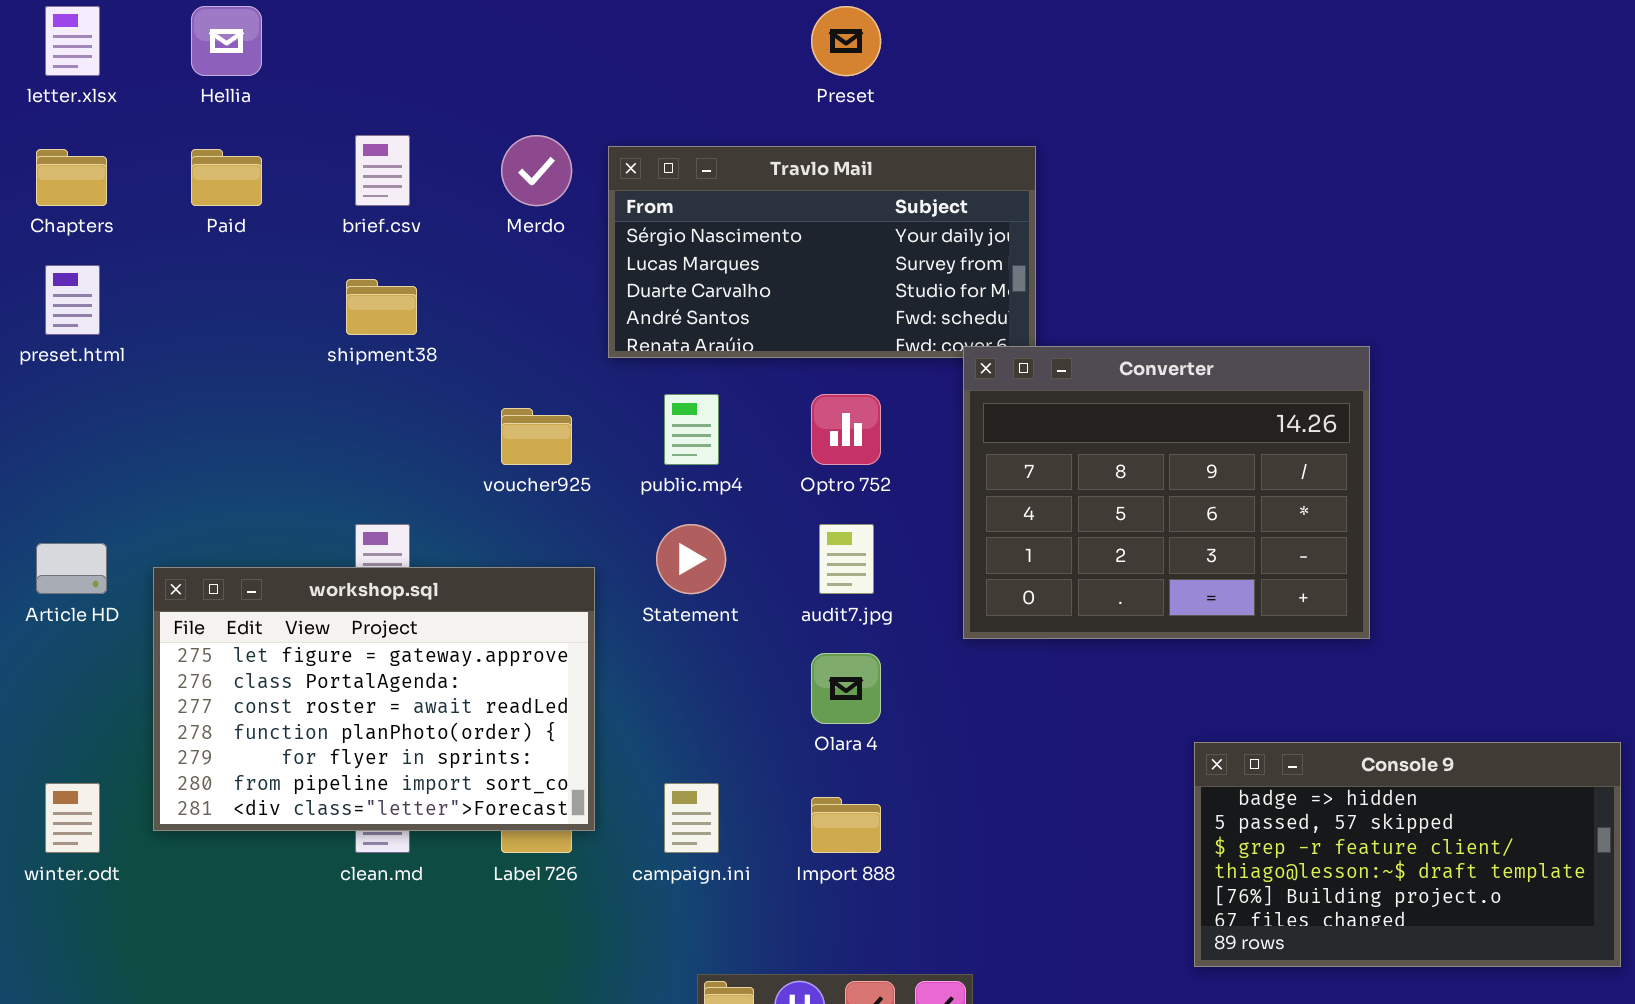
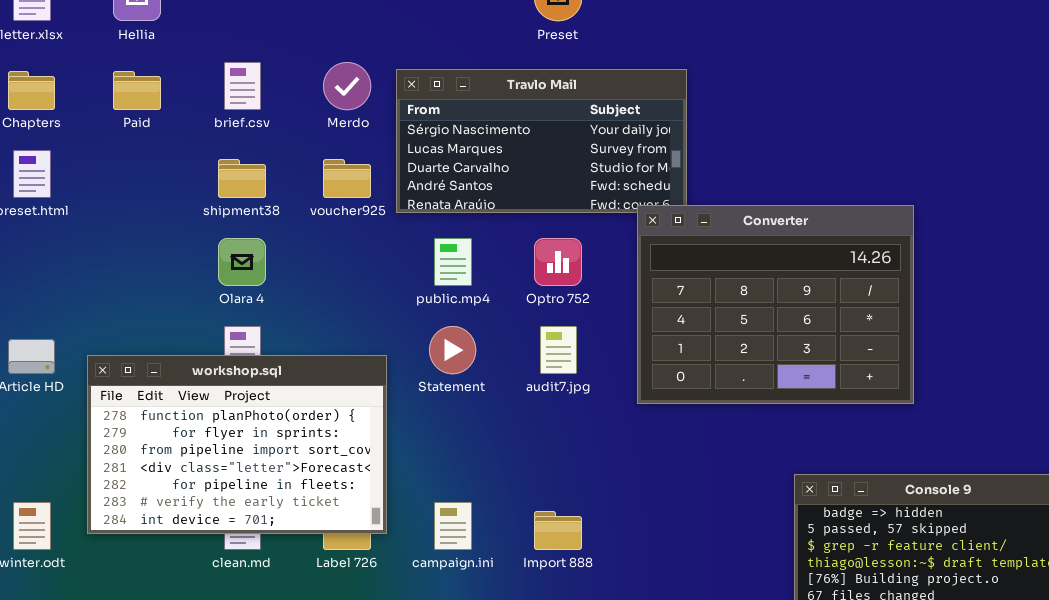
voucher925: [501,408,572,465] -> [323,159,371,198], moved
workshop.sql: [153,567,595,831] -> [87,355,387,534], scrolled down 3 rows
Olara 4: [811,653,881,724] -> [218,238,266,286], moved

